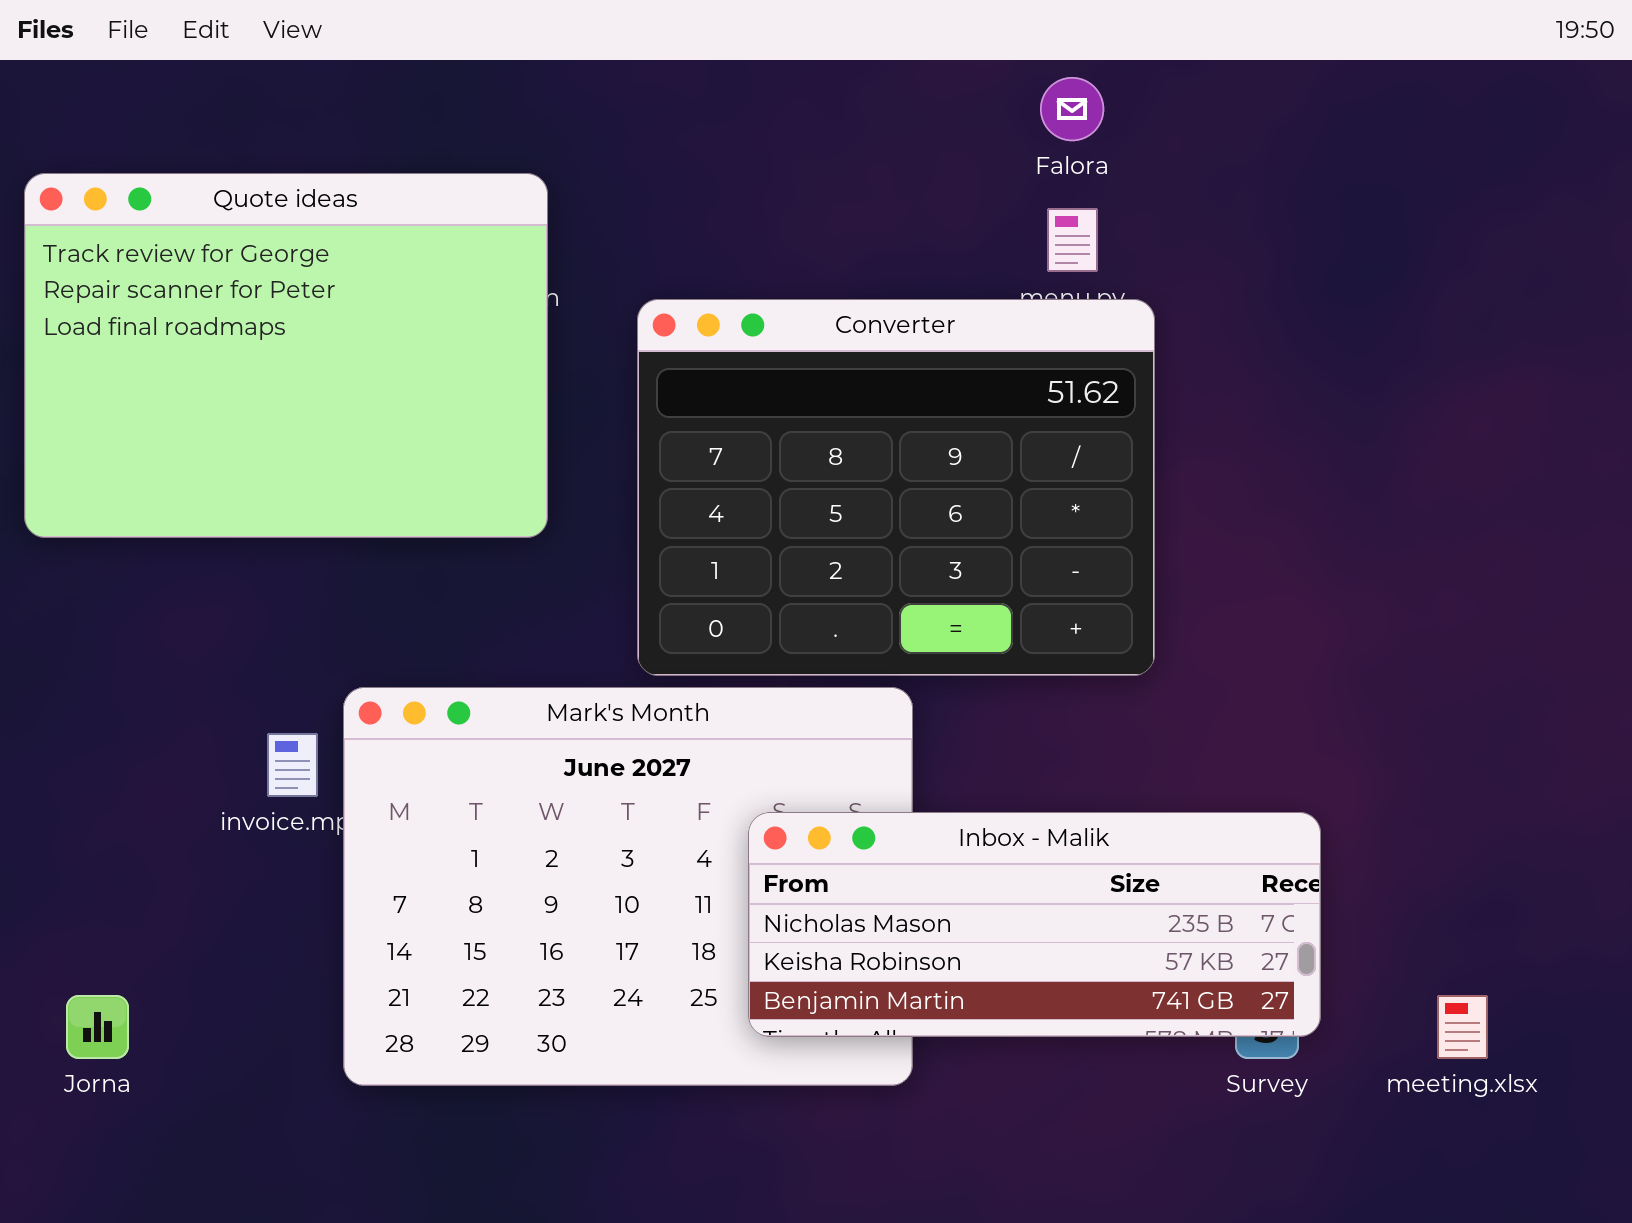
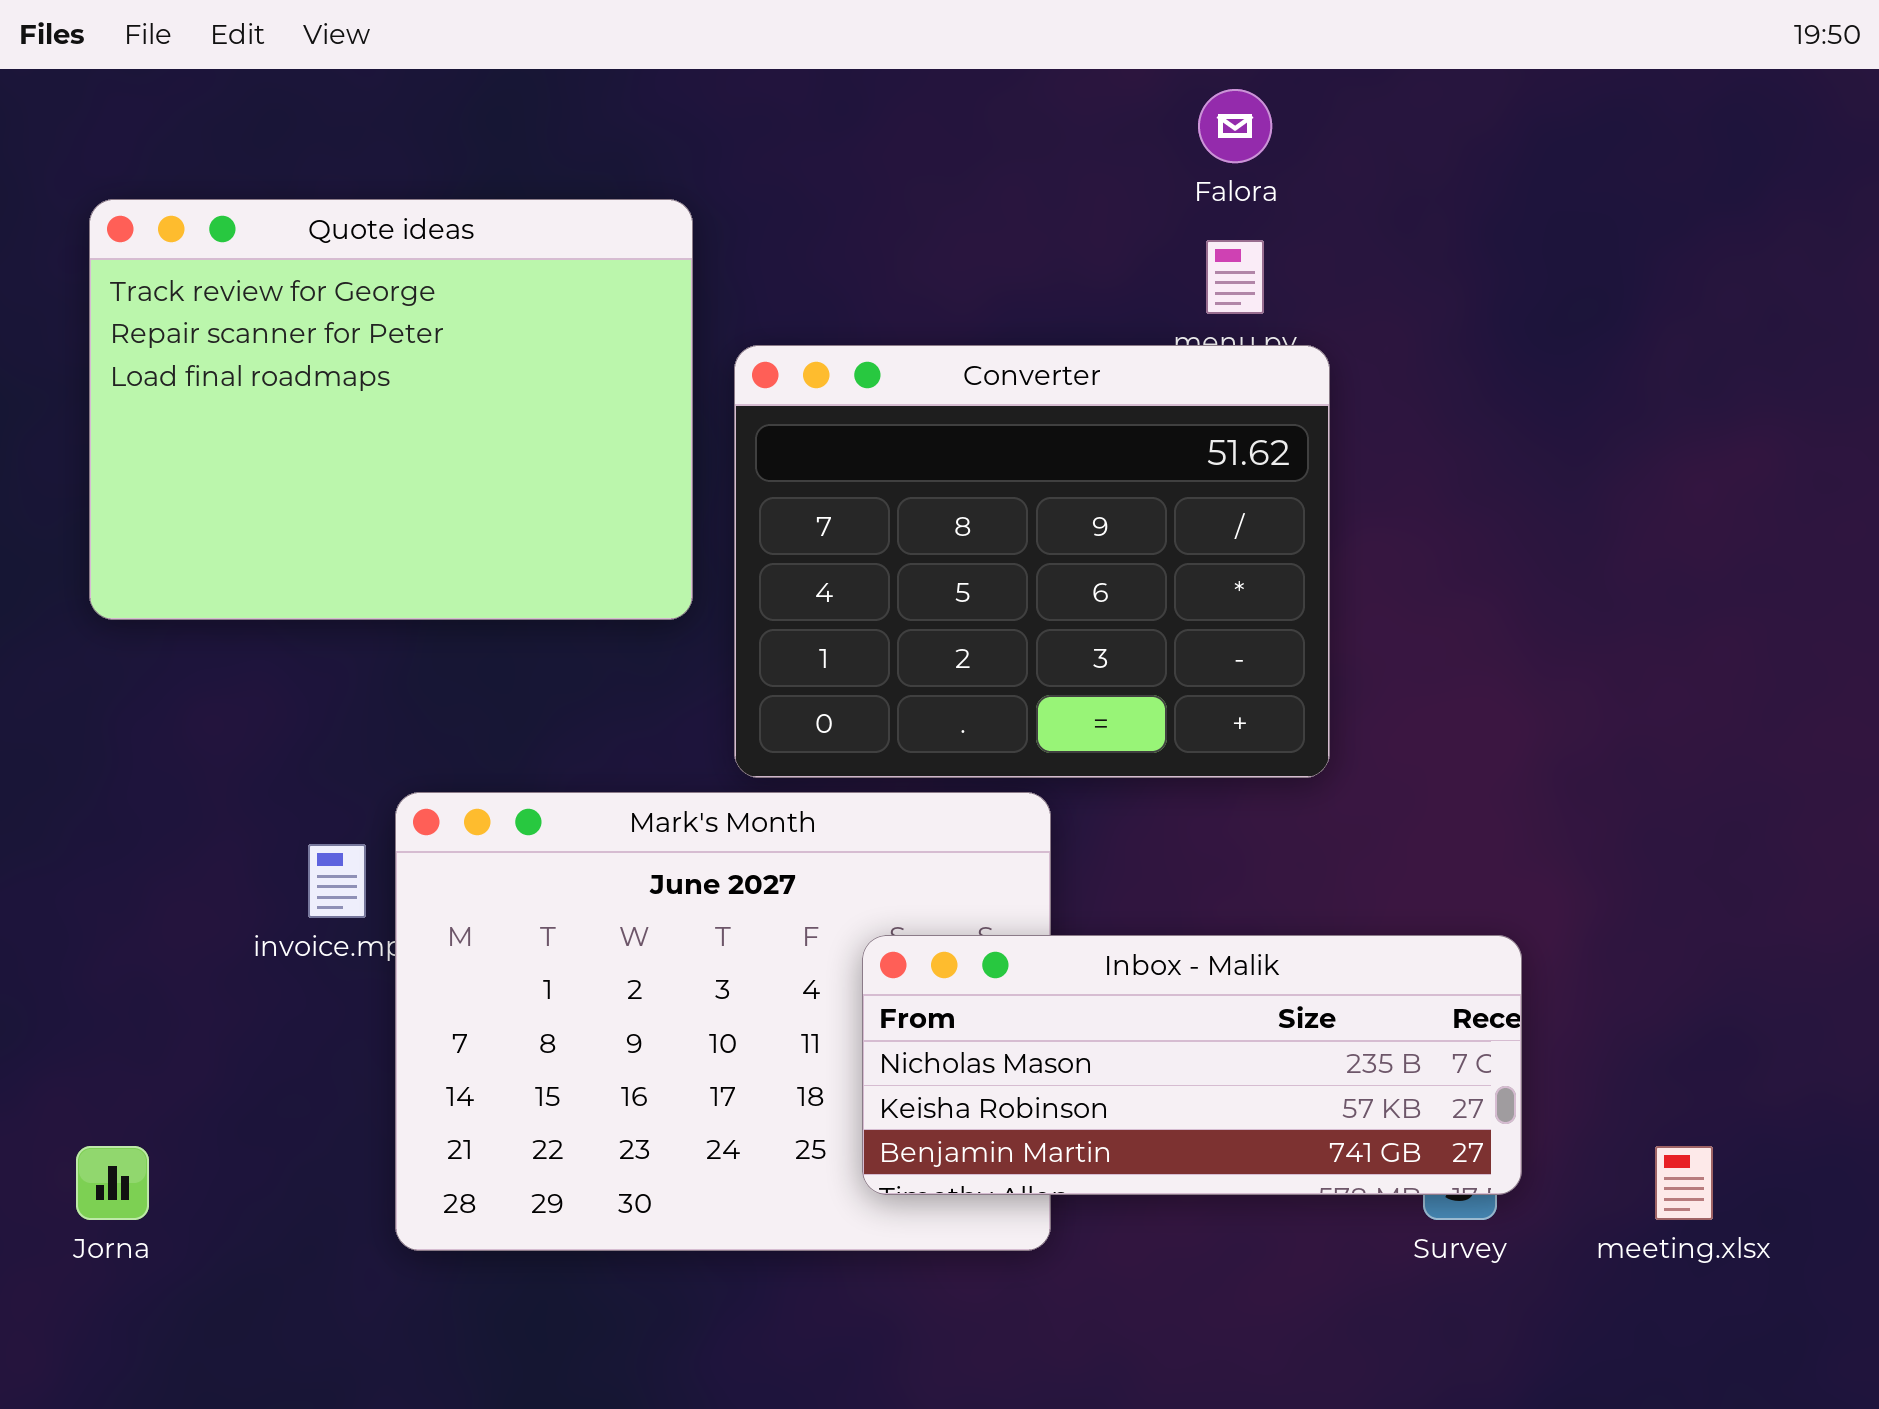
Quote ideas: [24,173,548,538] -> [89,199,693,620], moved

